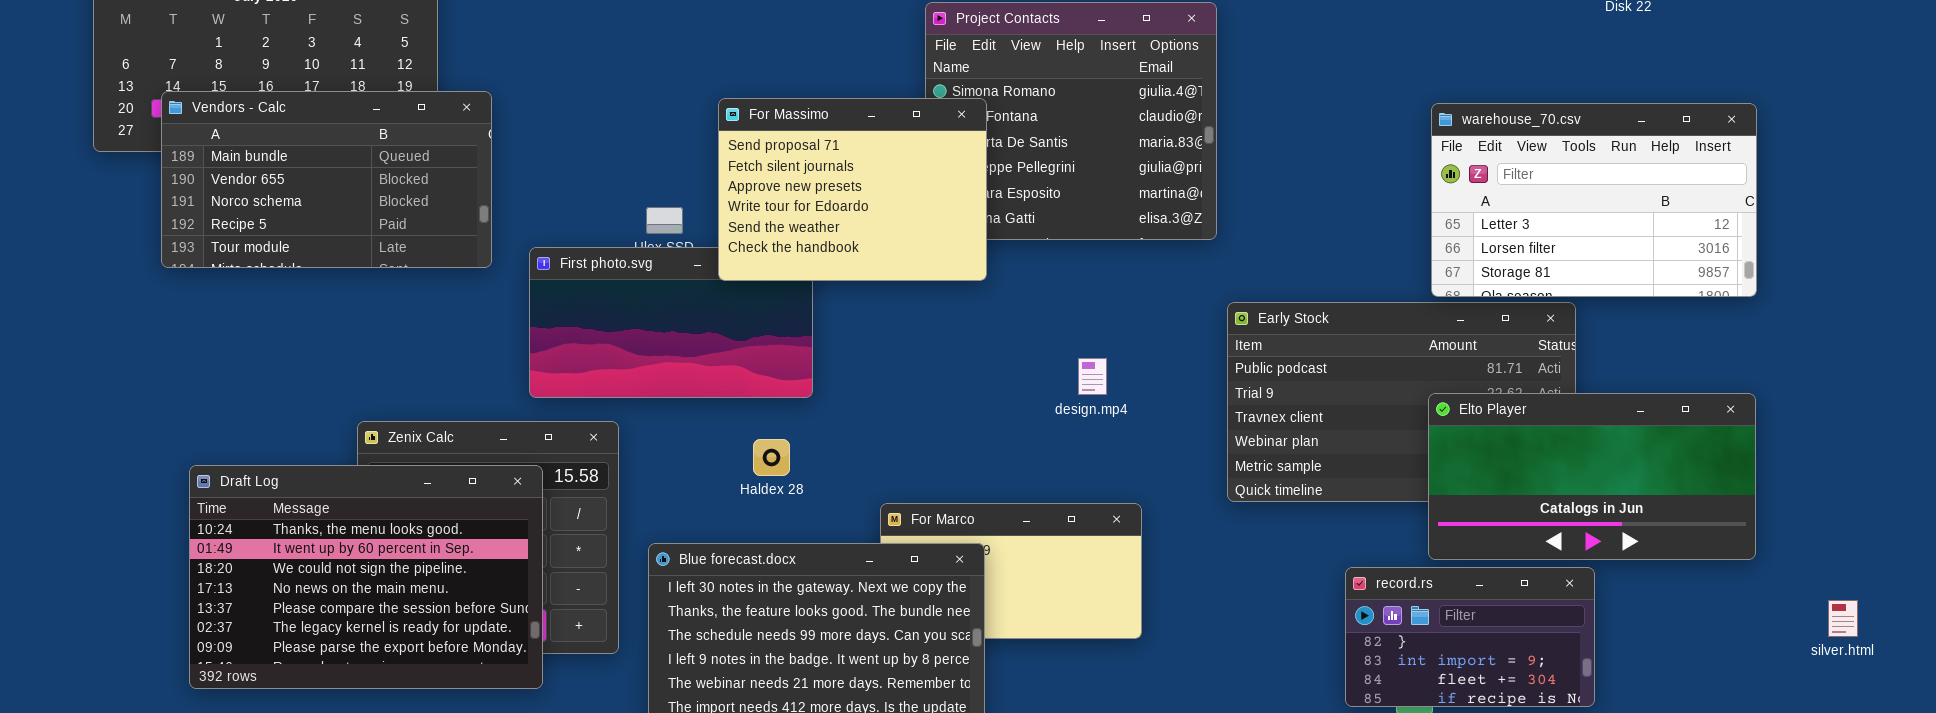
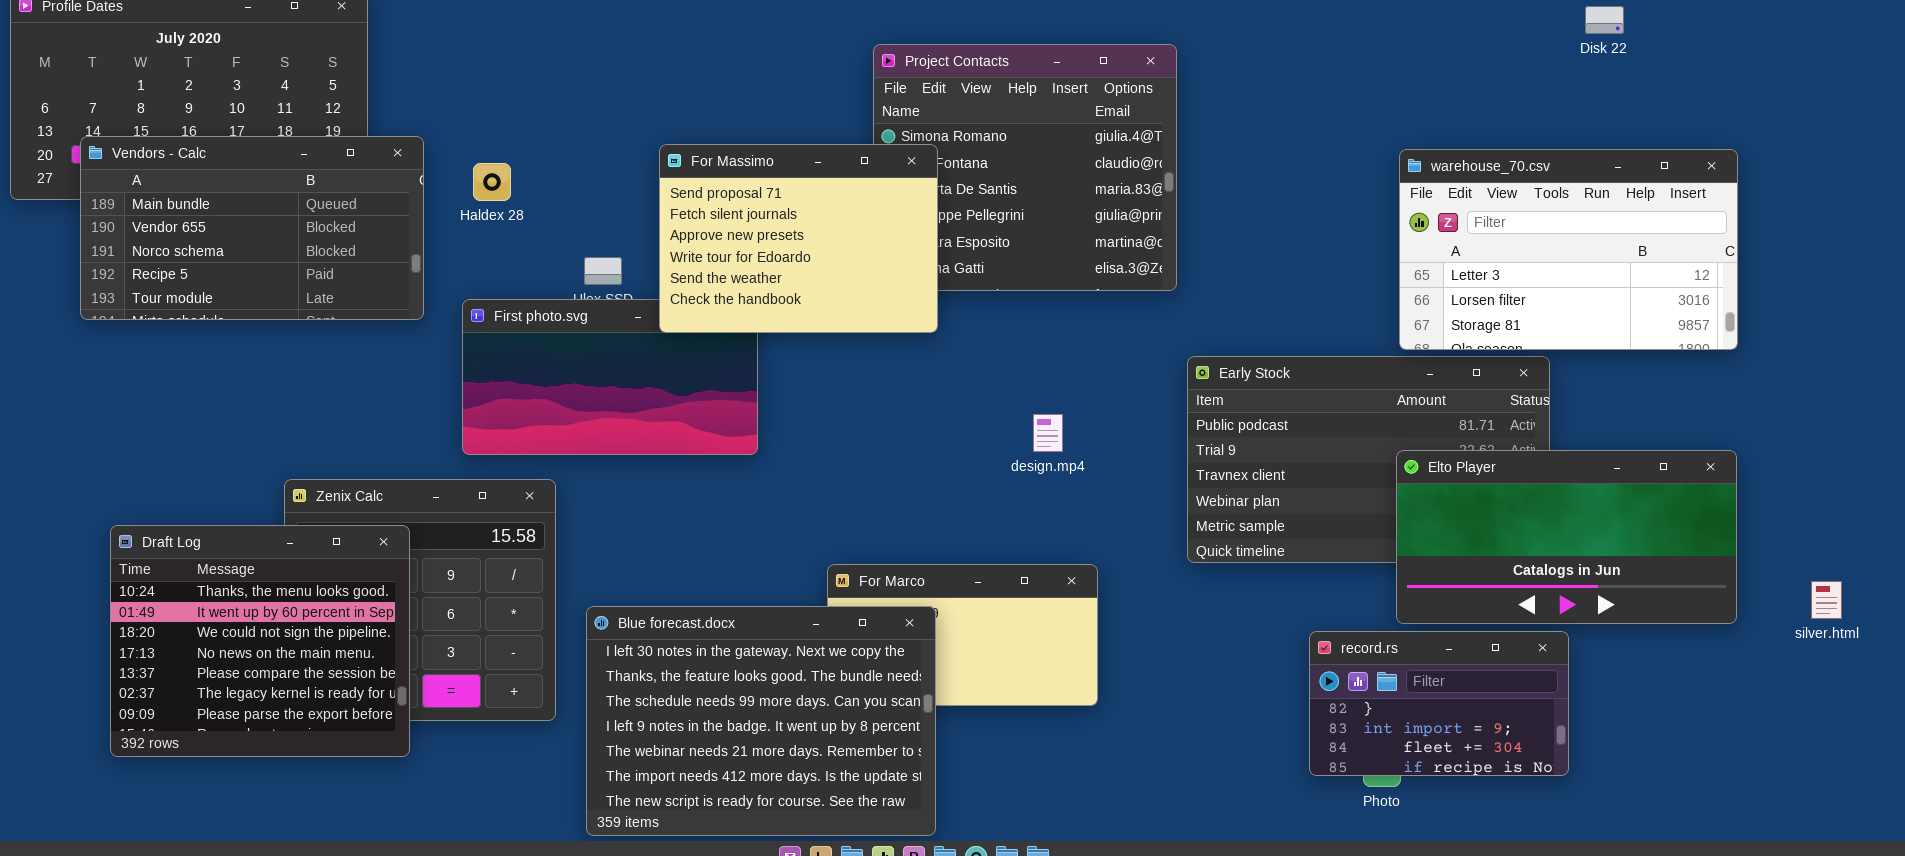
Haldex 28: [753,439,790,476] -> [473,163,511,201], moved
Draft Log: [189,465,543,689] -> [110,525,410,757], resized
silver.html: [1828,600,1858,637] -> [1811,581,1842,619], moved

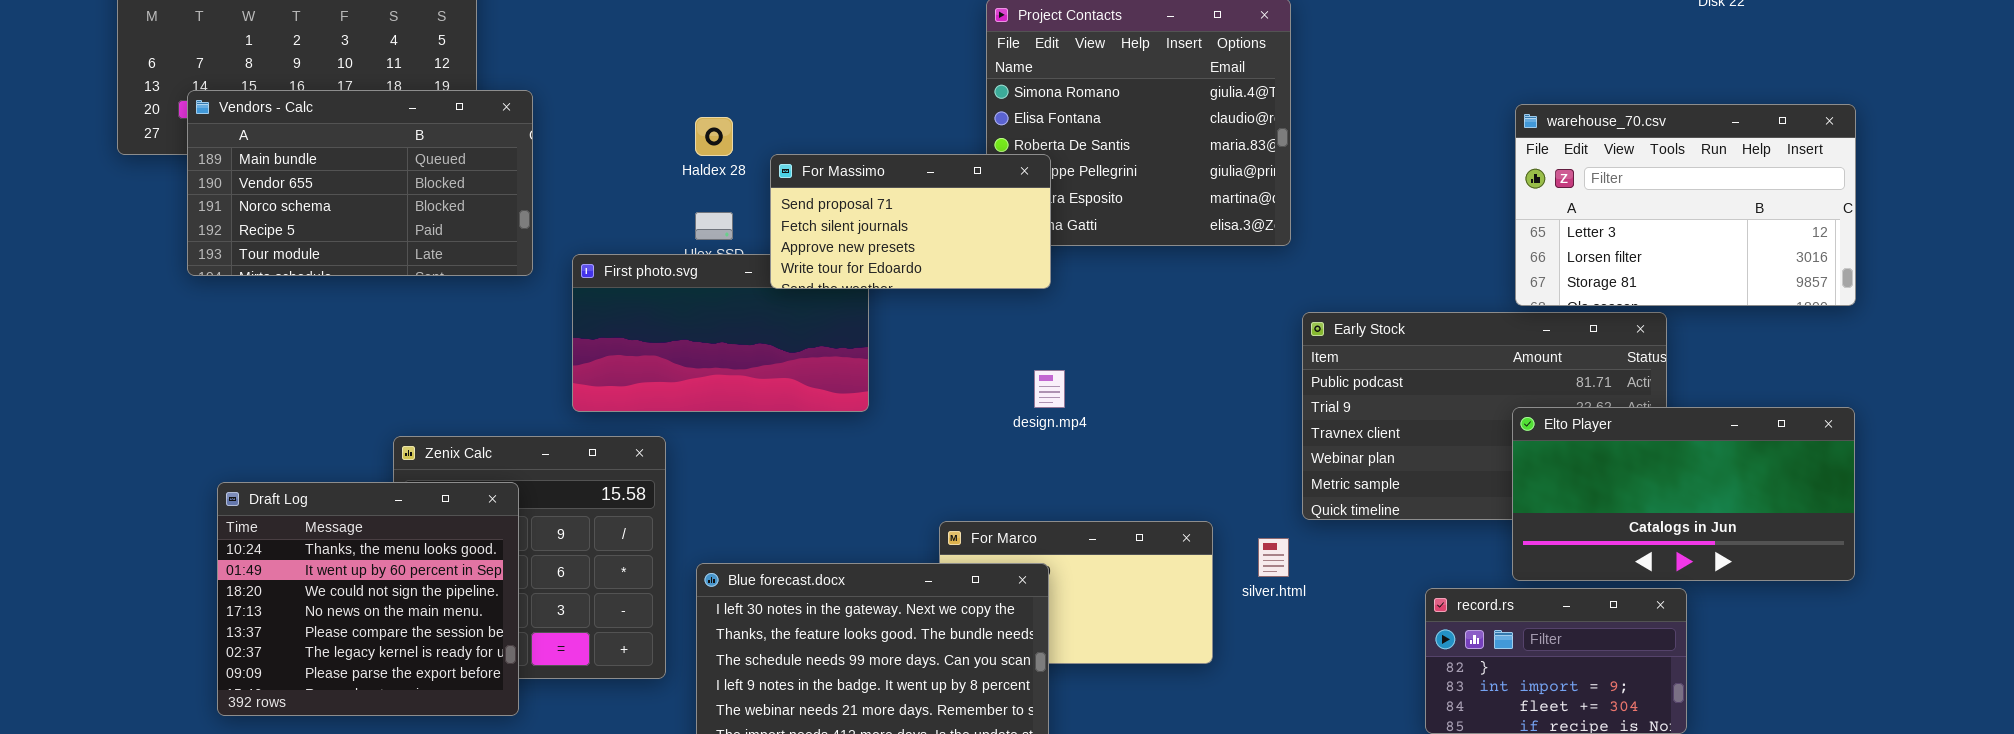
For Massimo: [659,144,938,333] -> [770,154,1051,289], resized
Haldex 28: [473,163,511,201] -> [695,117,733,156], moved
design.mp4: [1033,414,1063,452] -> [1034,370,1065,408], moved
silver.html: [1811,581,1842,619] -> [1258,538,1289,577], moved

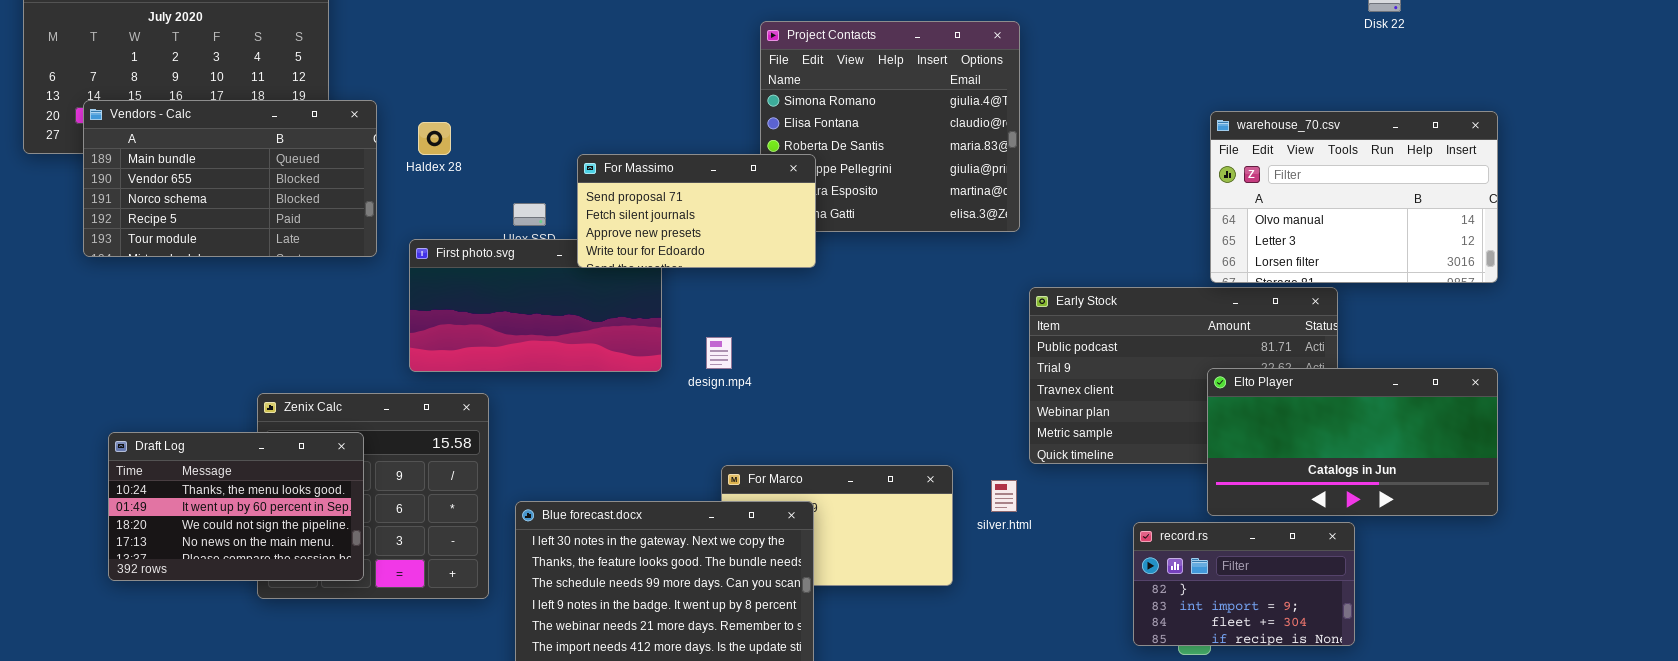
warehouse_70.csv: [1515,104,1856,306] -> [1210,111,1498,283], scrolled up 1 row
Haldex 28: [695,117,733,156] -> [418,122,451,155], moved
design.mp4: [1034,370,1065,408] -> [706,337,732,369], moved
Draft Log: [217,482,519,716] -> [108,432,364,581], resized

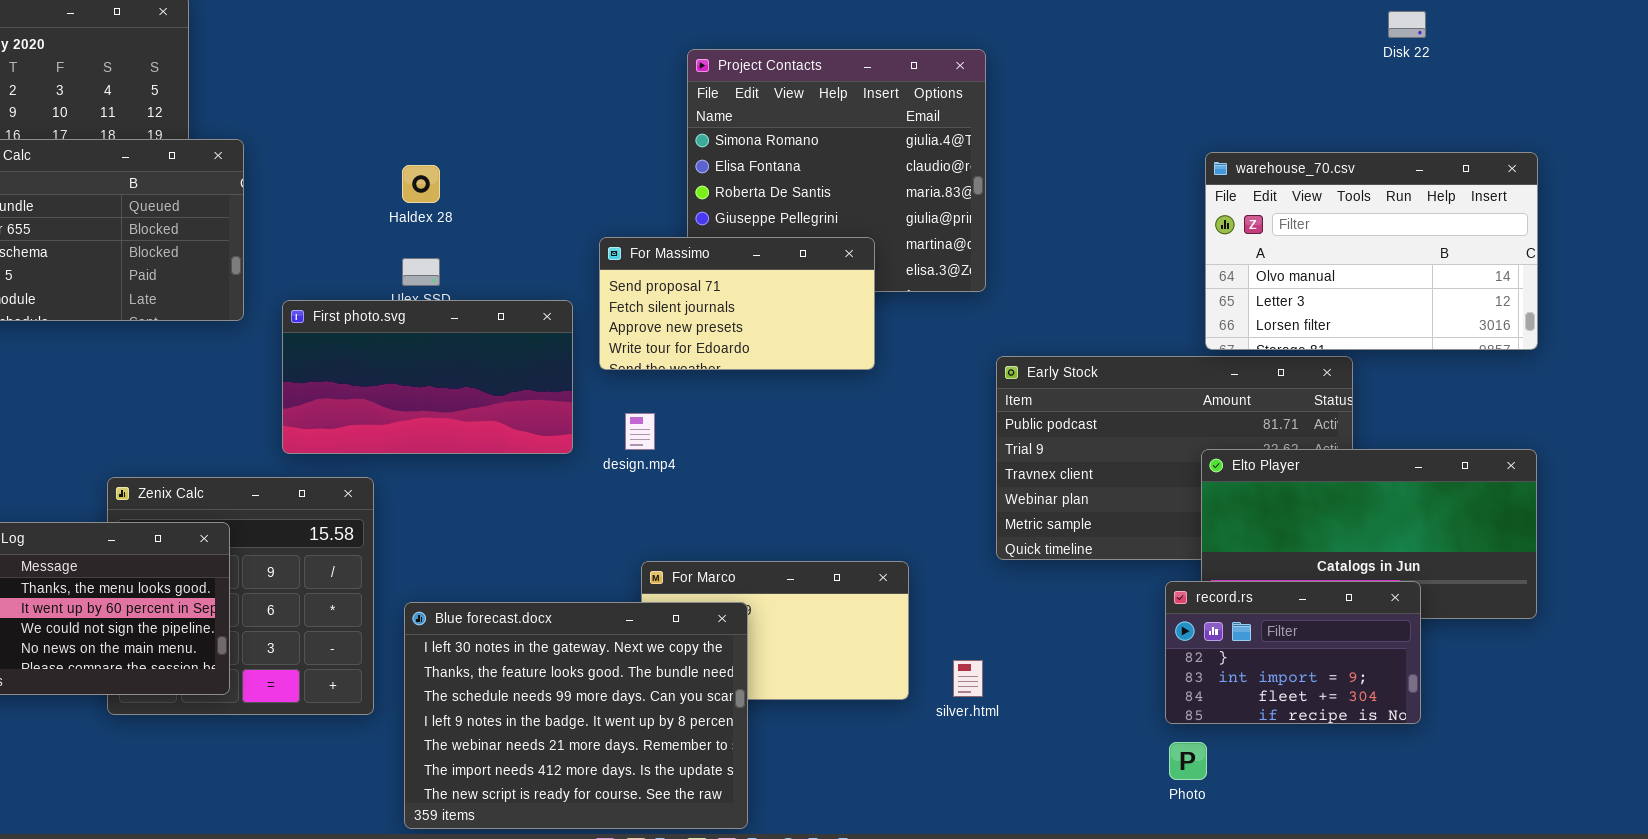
Haldex 28: [418,122,451,155] -> [402,165,440,203], moved
For Massimo: [577,154,816,268] -> [599,237,875,370], moved
silver.html: [991,480,1017,512] -> [953,660,983,697], moved
record.rs: [1133,522,1355,646] -> [1165,581,1421,724], moved

